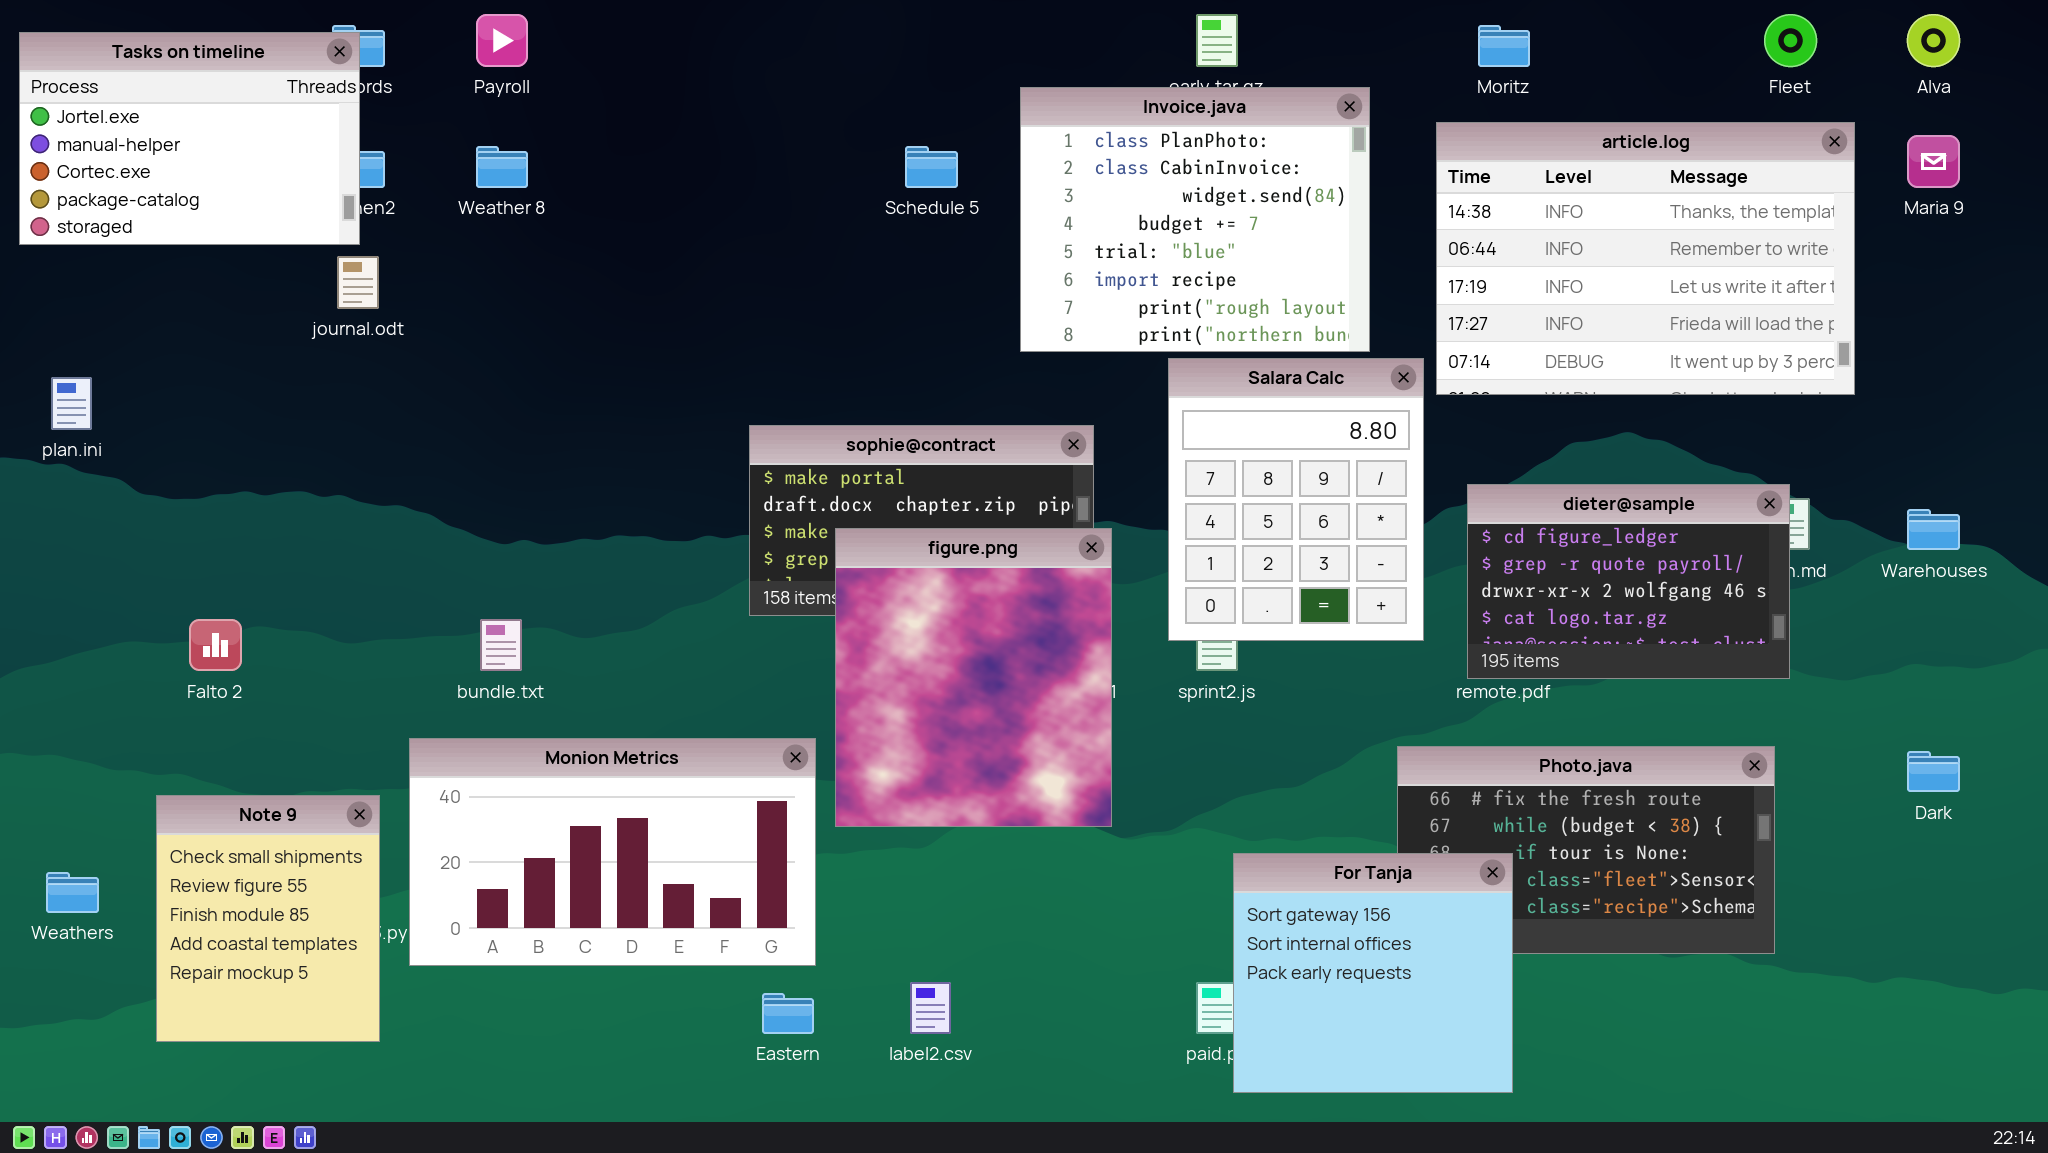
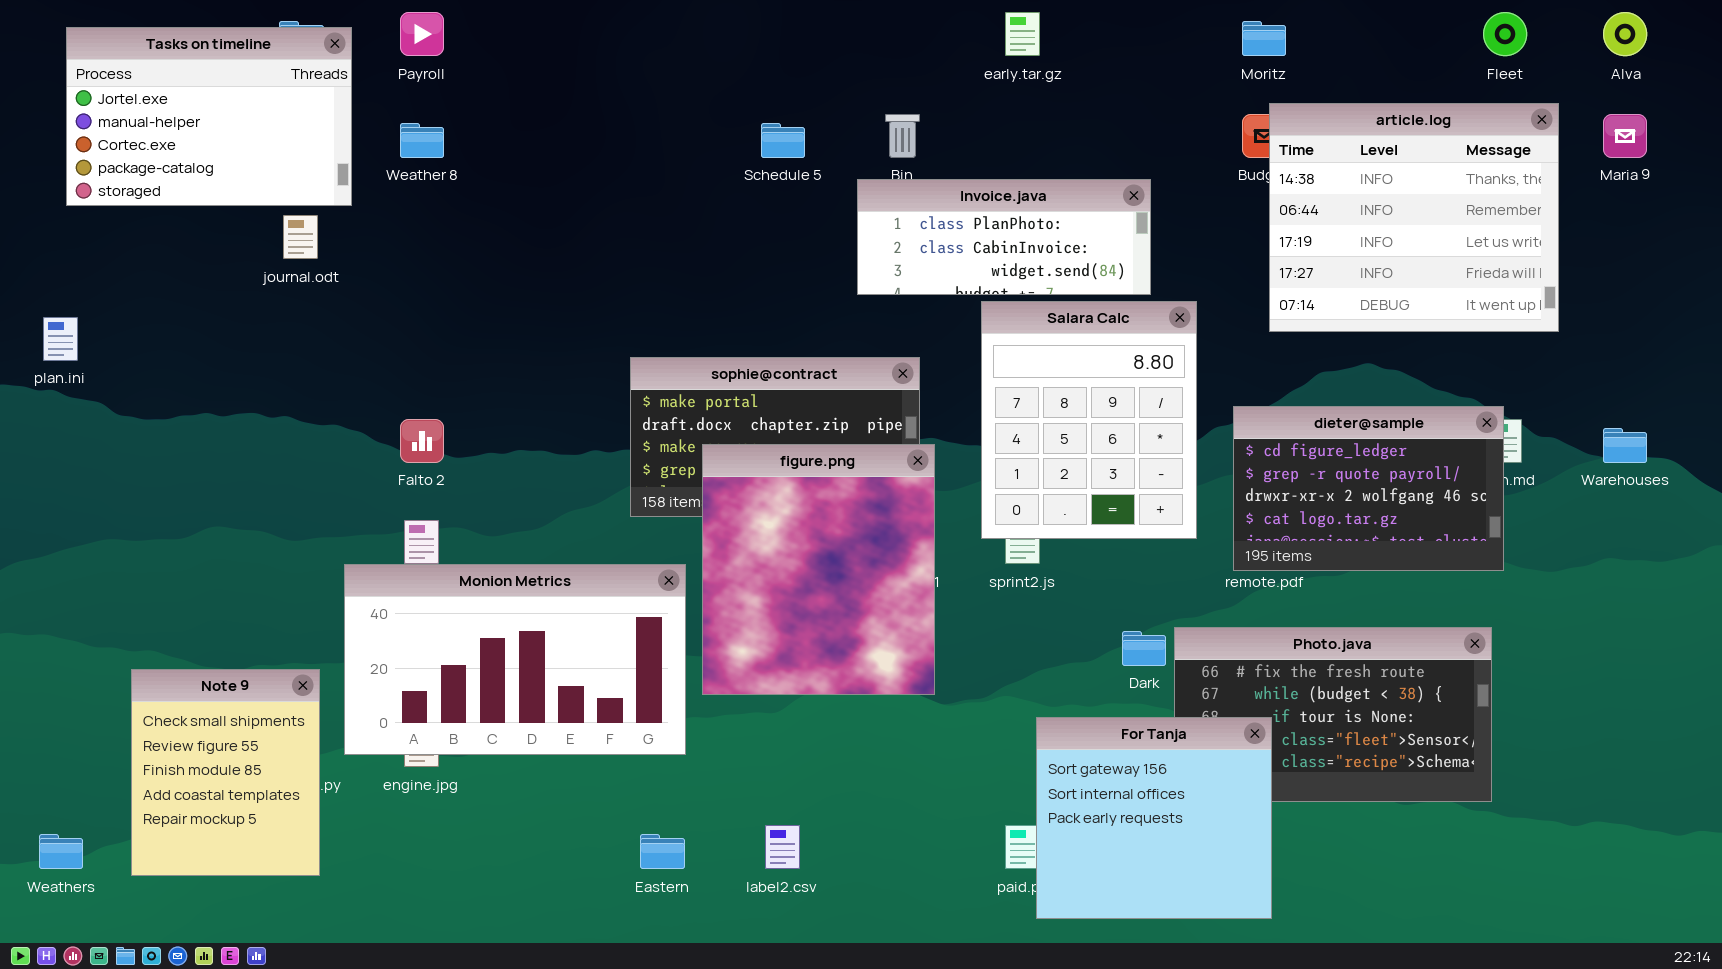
Tasks on timeline: [19,32,360,245] -> [66,27,352,206], moved
Invoice.java: [1020,87,1370,352] -> [857,179,1151,295], resized
article.log: [1436,122,1855,395] -> [1269,103,1559,332], resized
Falto 2: [189,619,242,671] -> [400,419,444,463], moved
Monion Metrics: [409,738,816,966] -> [344,564,686,755], moved
Dark: [1907,751,1960,792] -> [1122,631,1166,666], moved
Weathers: [46,872,99,913] -> [39,834,83,869], moved

